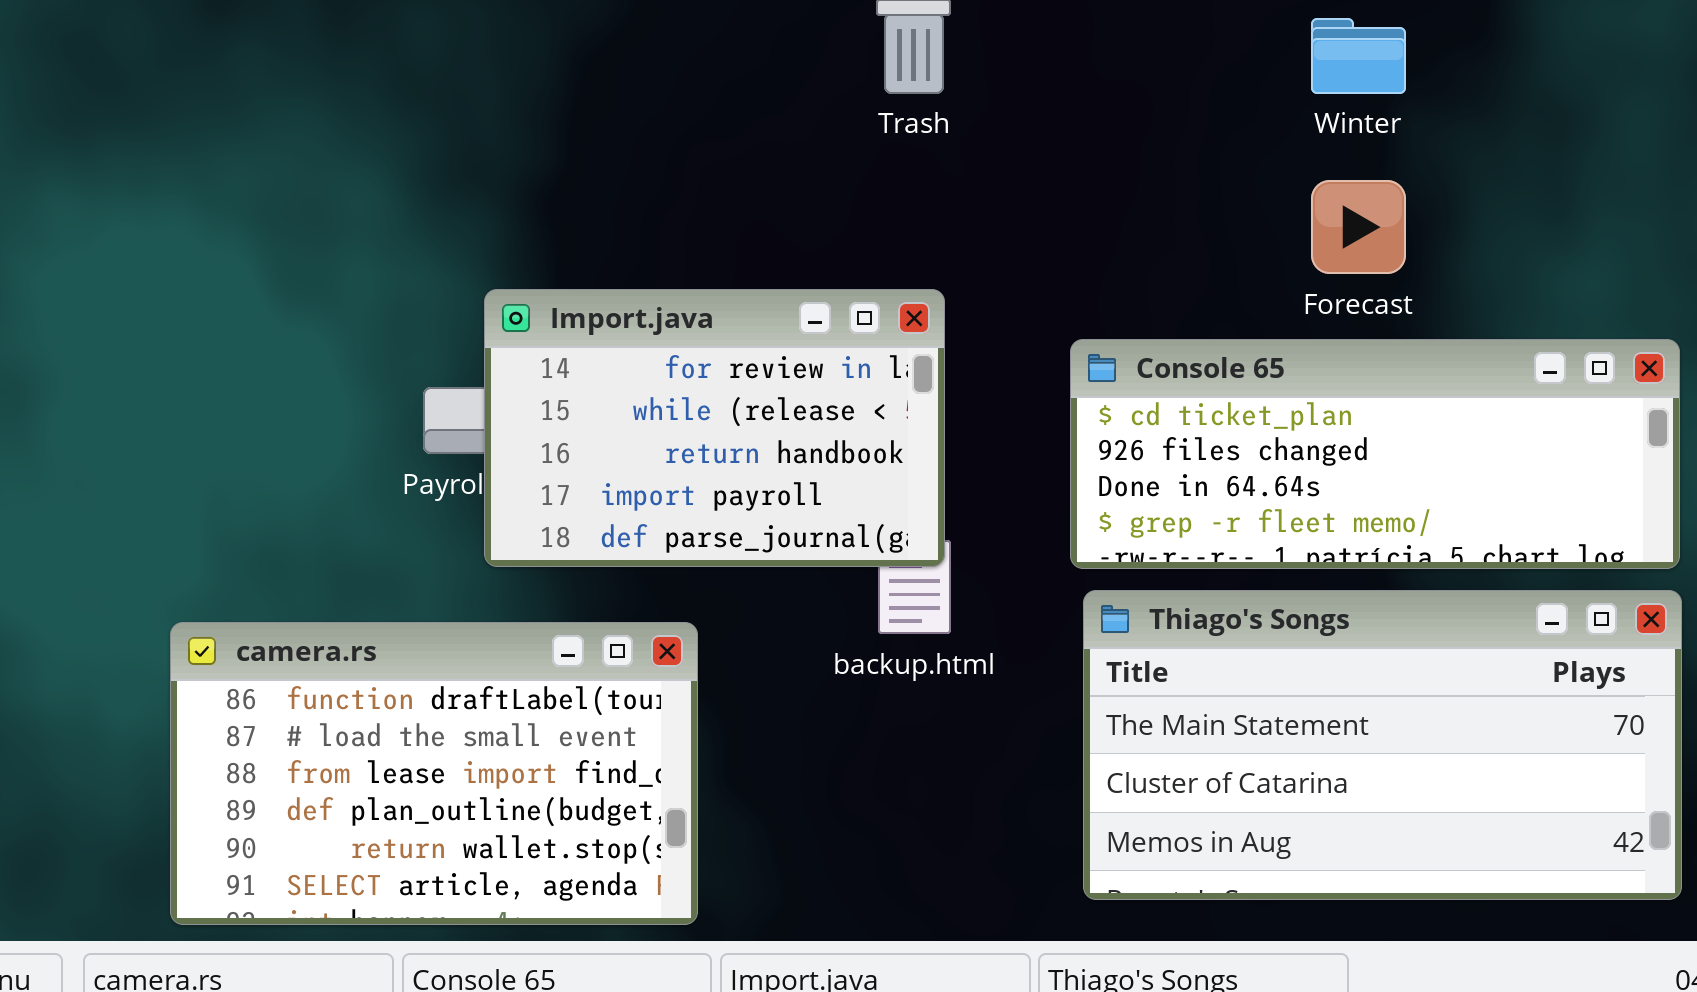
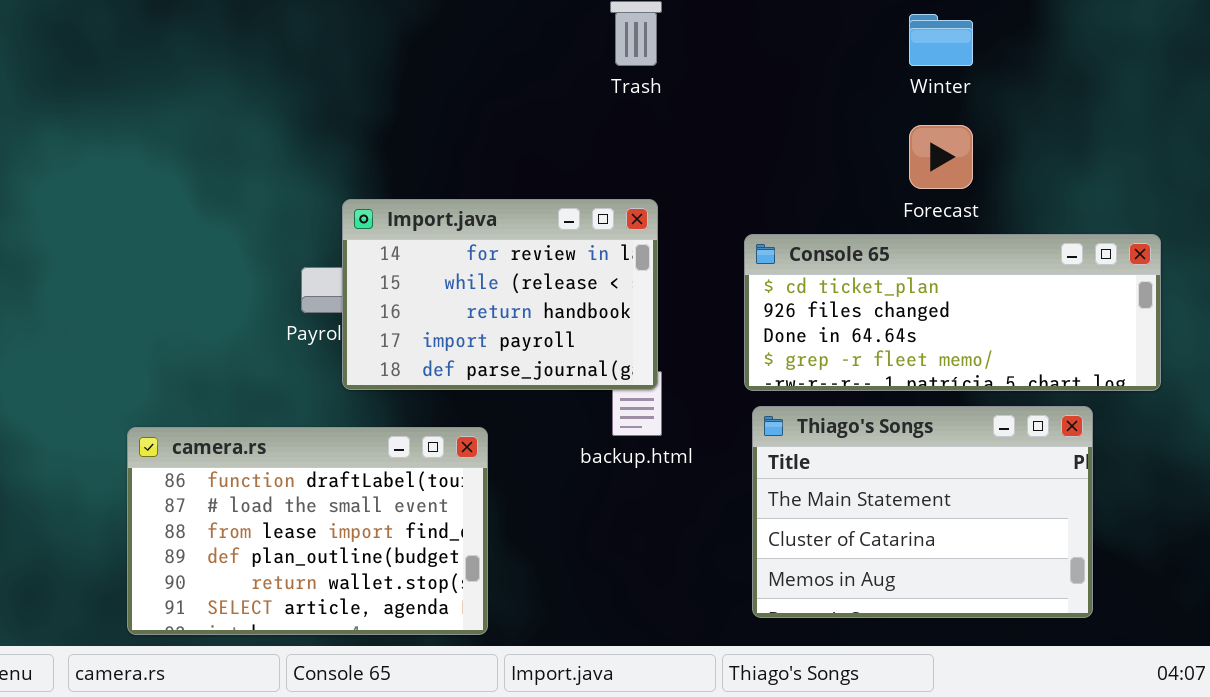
Thiago's Songs: [1083,590,1682,900] -> [752,406,1093,618], resized

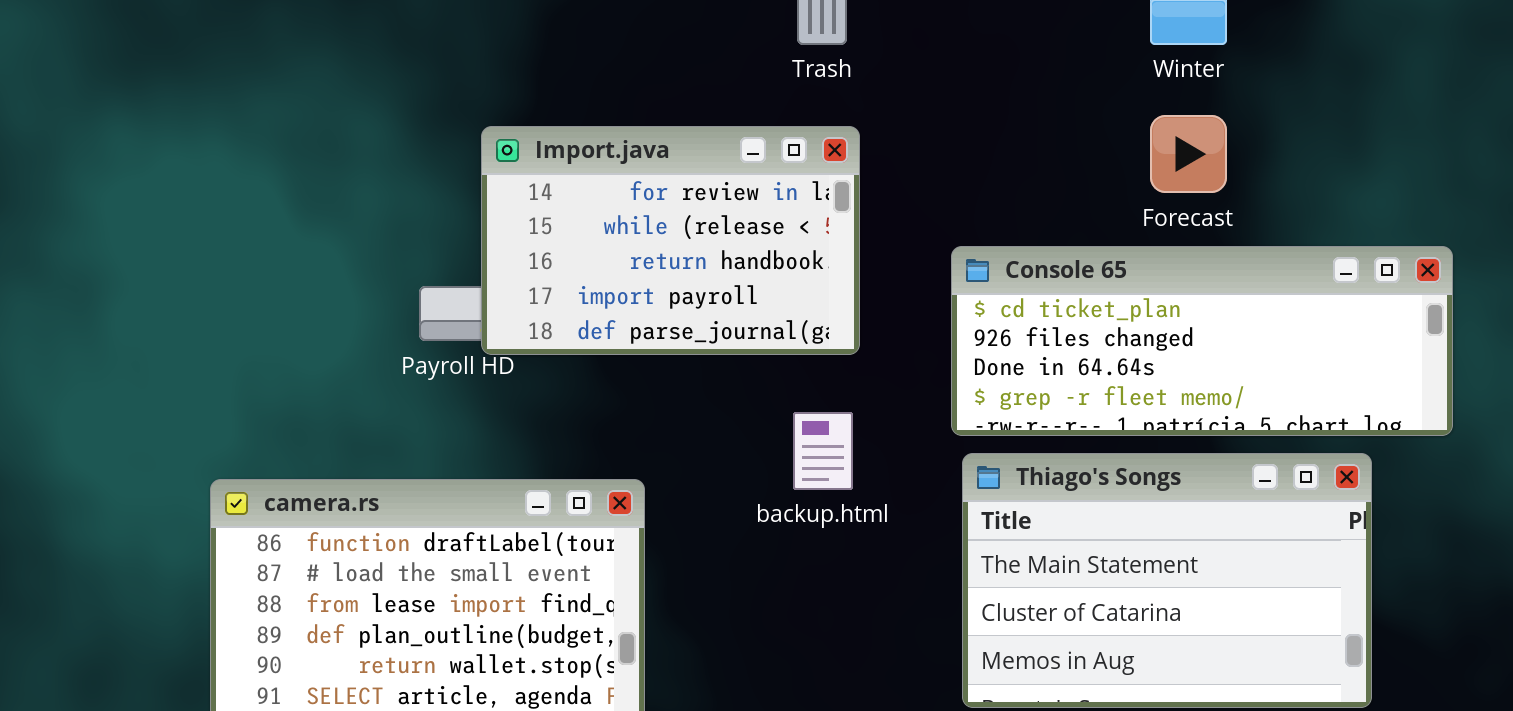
Import.java: [342,199,658,390] -> [481,126,860,355], moved

